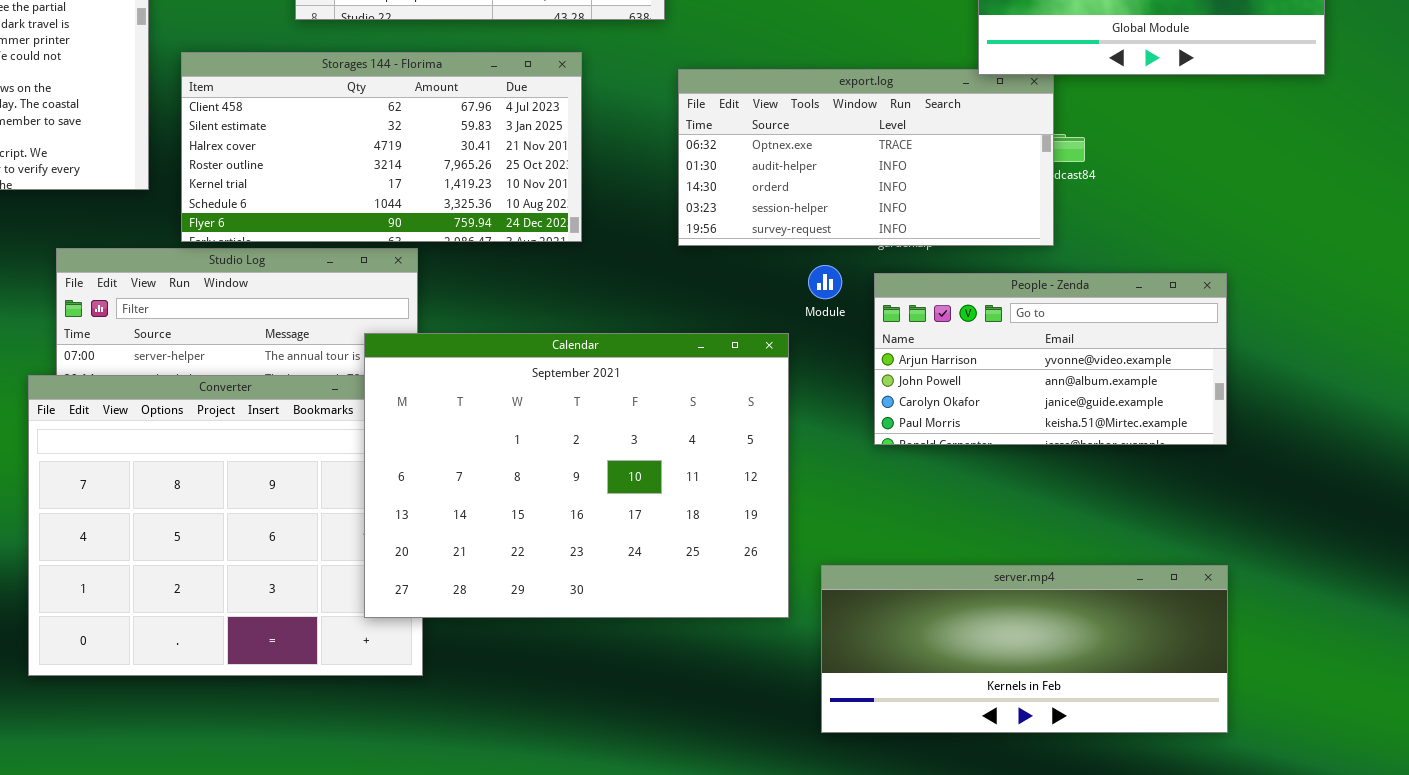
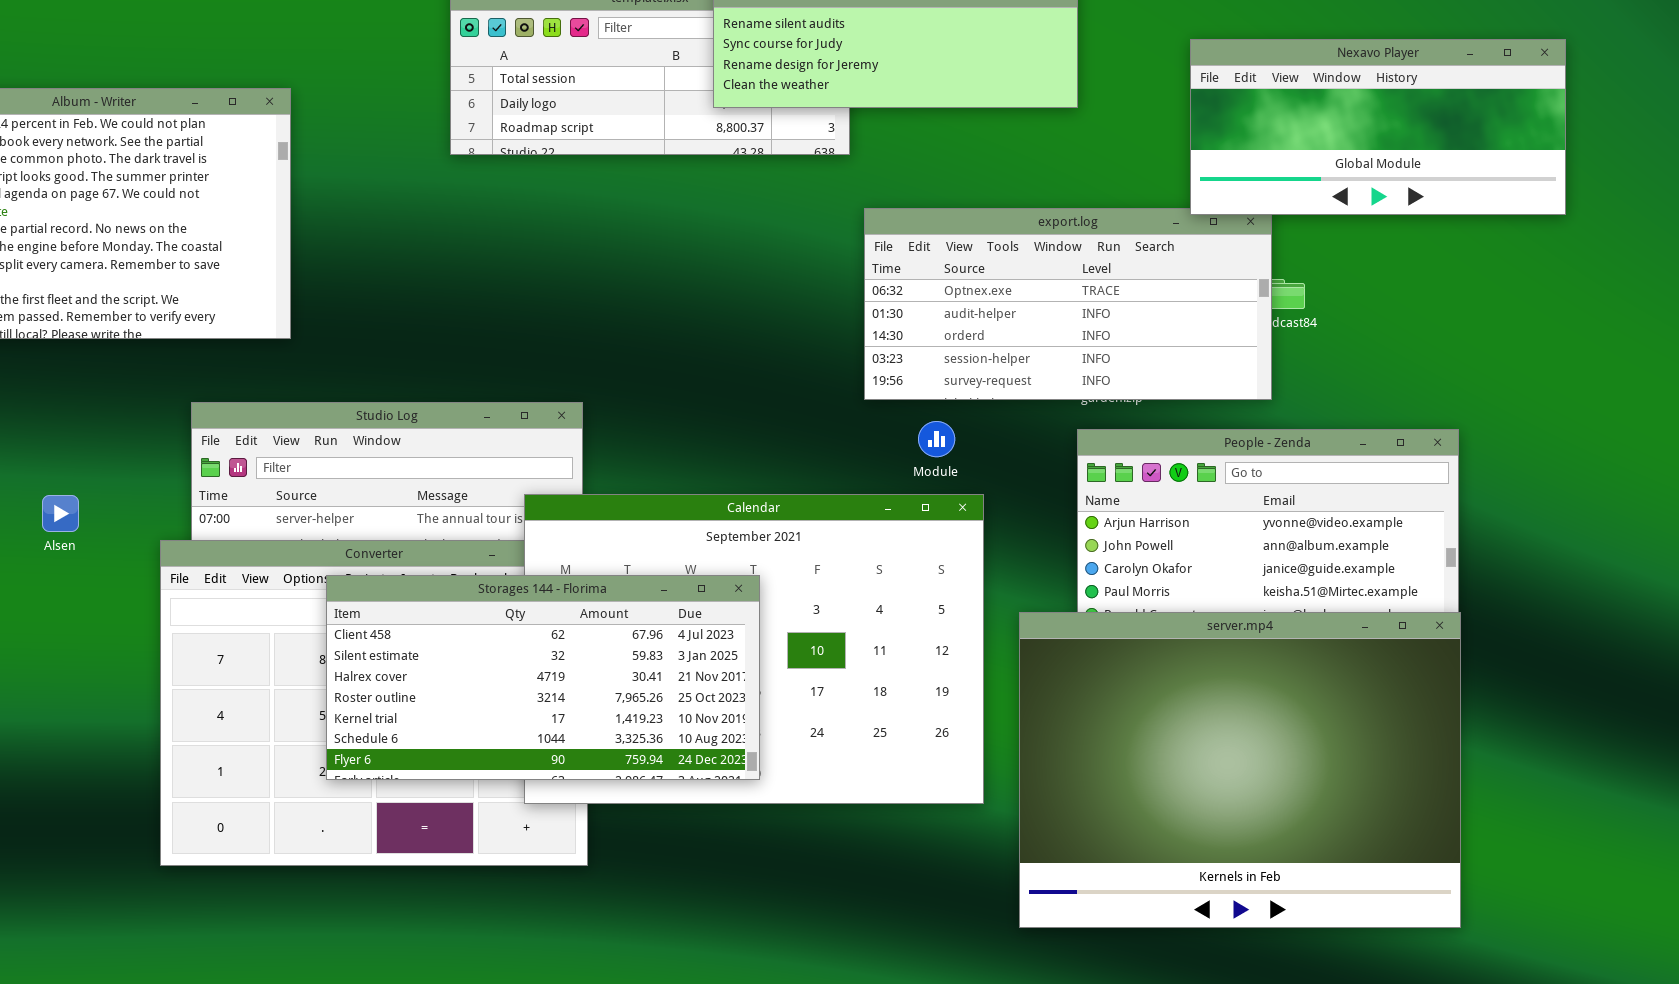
Storages 144 - Florima: [181,52,582,242] -> [326,575,760,780], moved
Module: [808,265,842,299] -> [918,421,955,457], moved
server.mp4: [821,565,1228,733] -> [1019,612,1461,928], resized

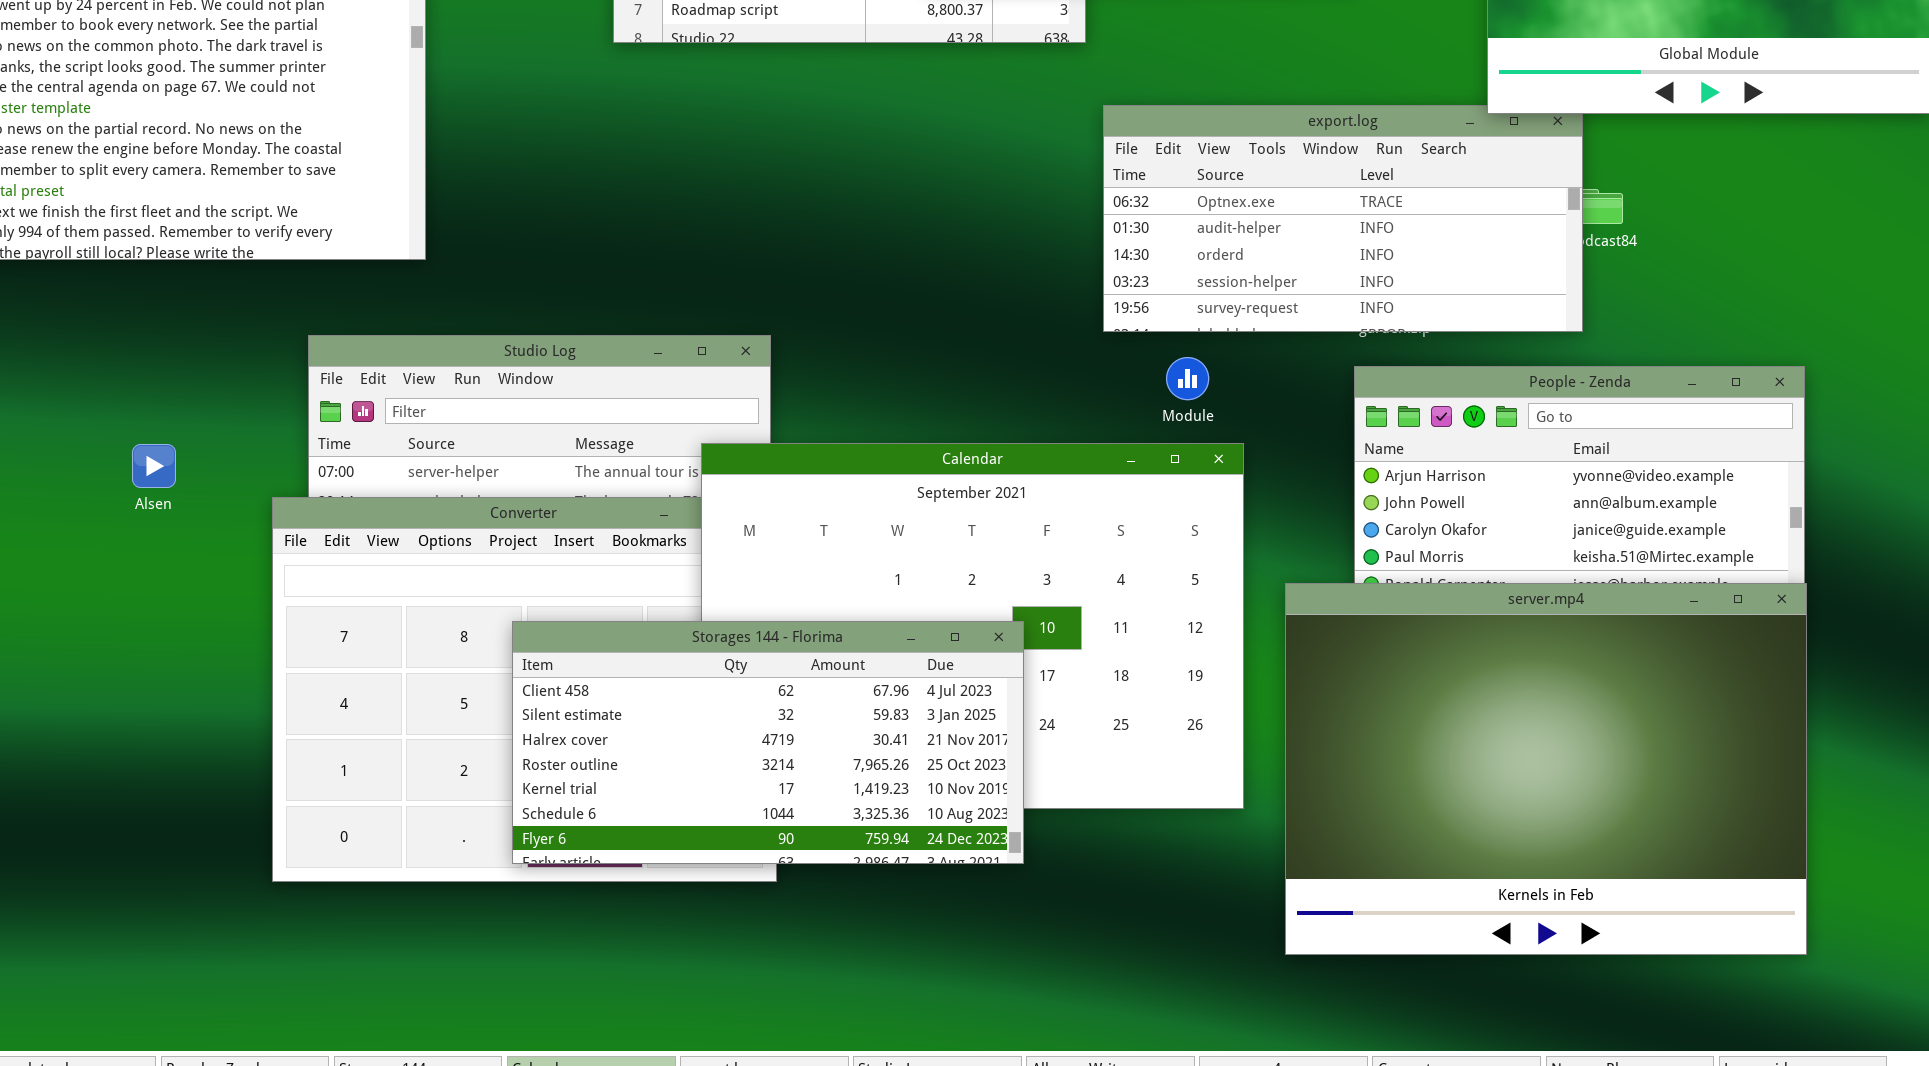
Storages 144 - Florima: [326,575,760,780] -> [512,621,1024,864], moved

